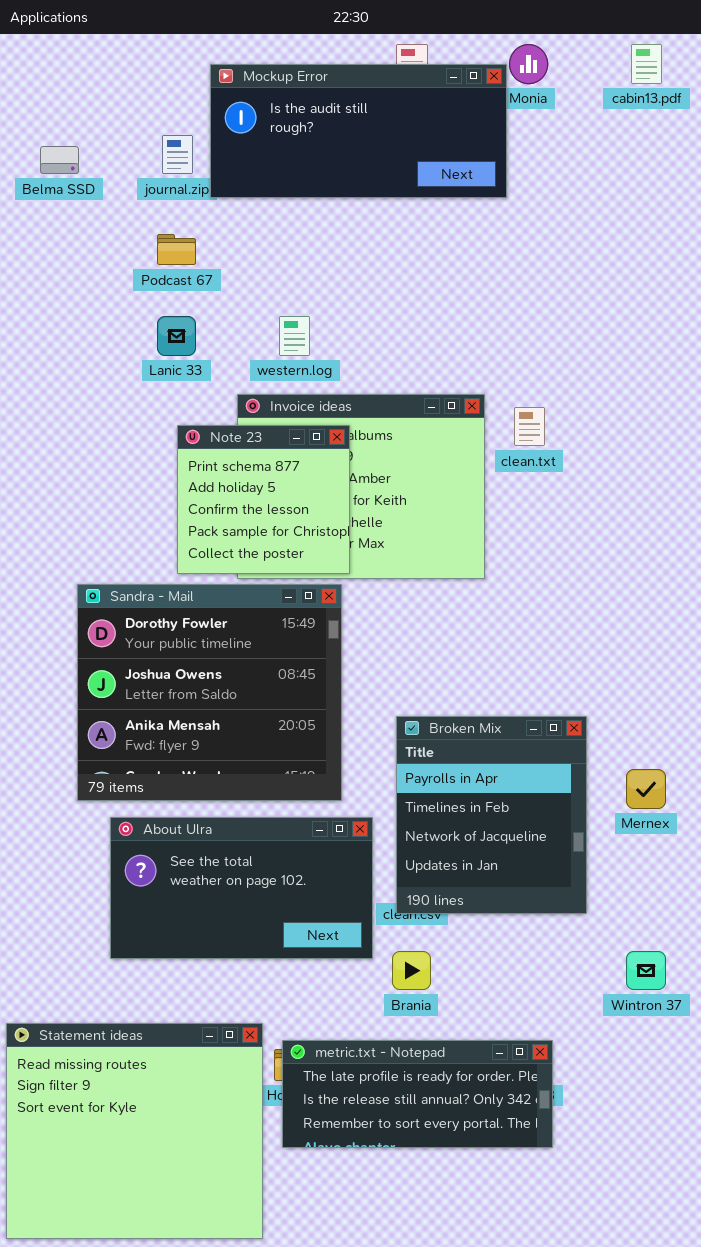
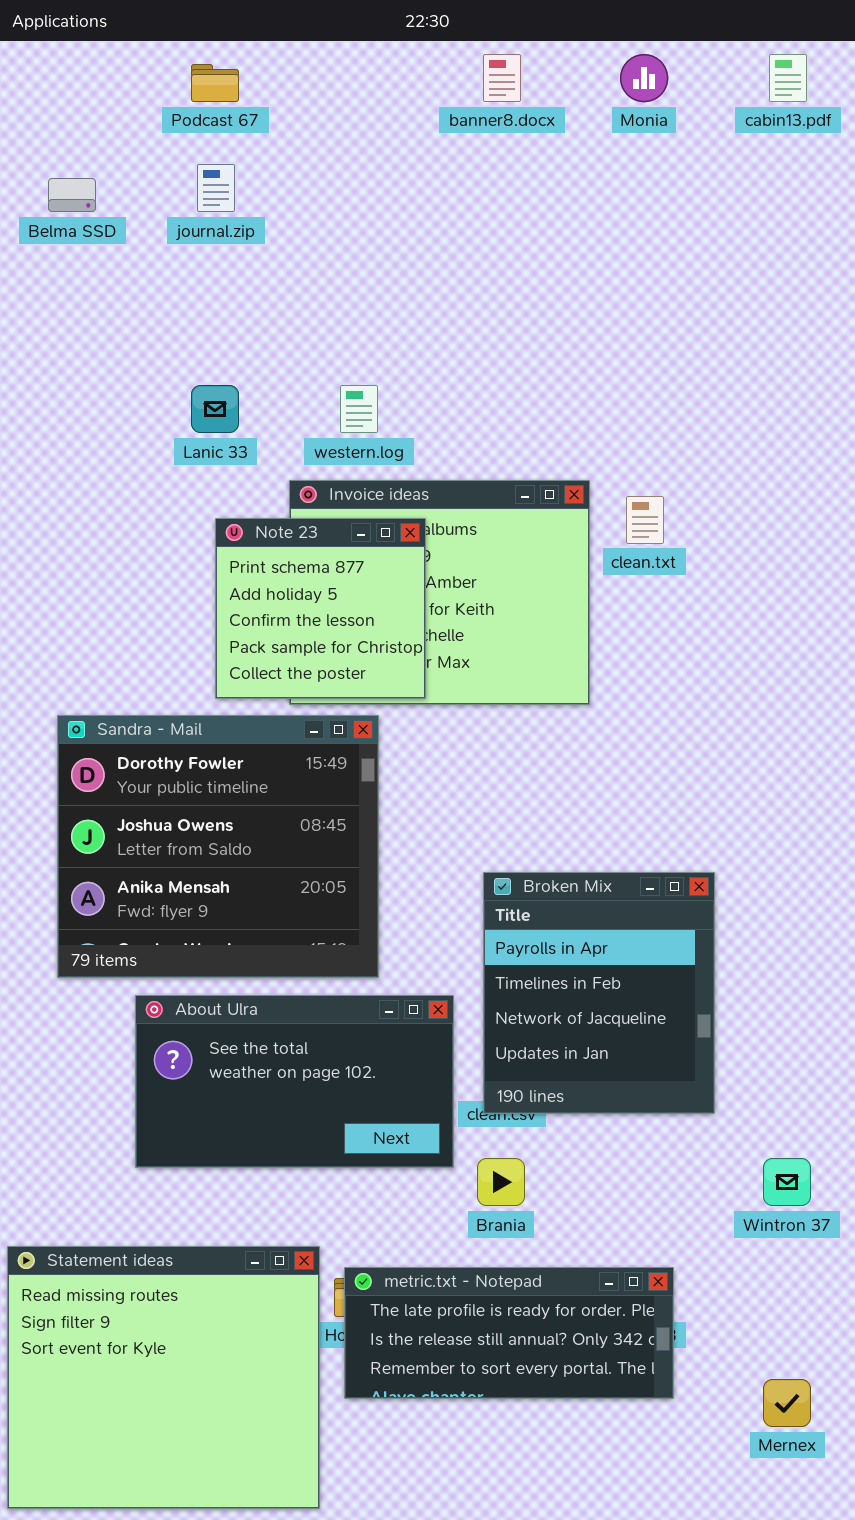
Mockup Error: [210,64,507,198] -> none, closed
Podcast 67: [157,234,196,265] -> [191,64,239,102], moved
Sandra - Mail: [77,584,342,801] -> [57,715,379,978], moved
Mernex: [626,769,666,809] -> [763,1379,811,1427], moved

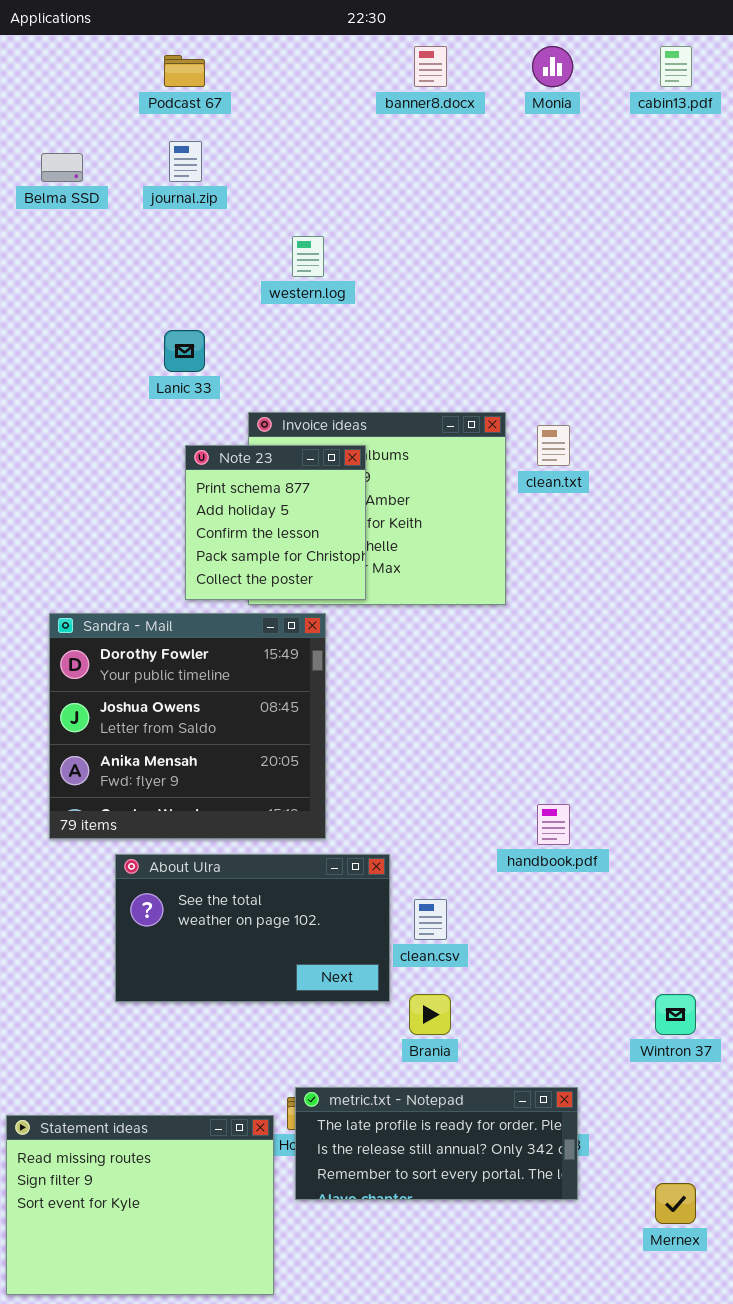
western.log: [340,385,378,433] -> [292,236,324,277], moved
Broken Mix: [483,872,715,1114] -> none, closed
Statement ideas: [7,1246,320,1509] -> [6,1115,274,1295], resized

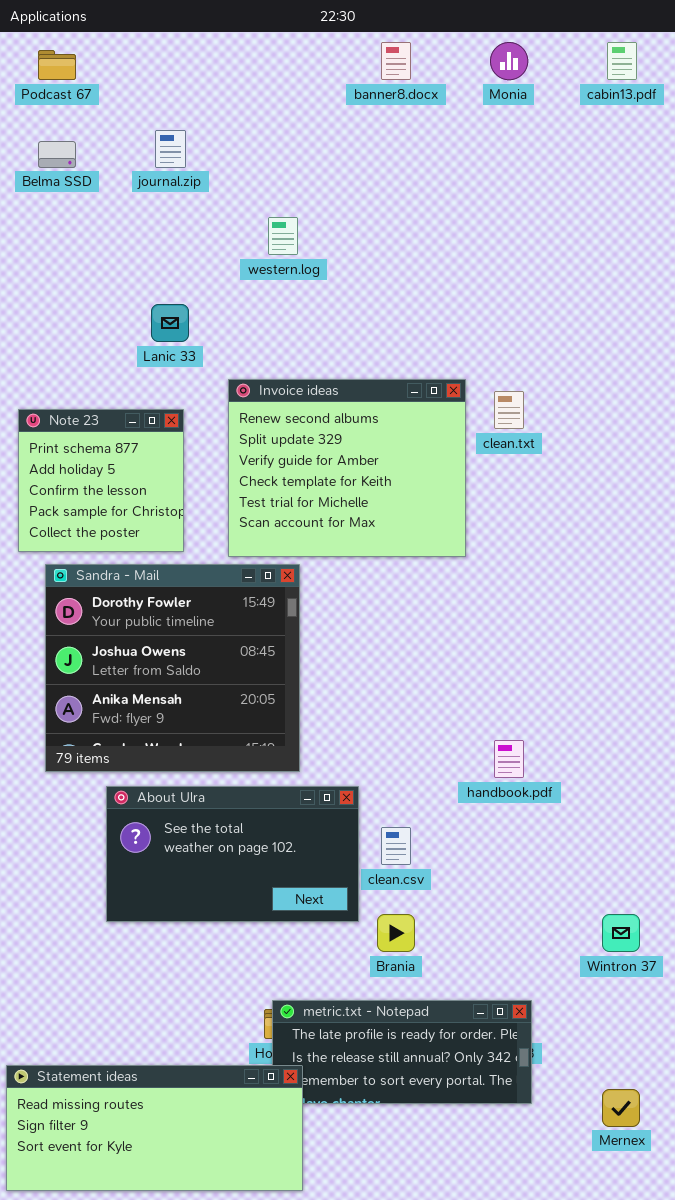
Podcast 67: [164,55,205,87] -> [38,50,76,80], moved
Note 23: [185,445,366,600] -> [18,409,184,552], moved
Statement ideas: [6,1115,274,1295] -> [6,1065,303,1191], resized

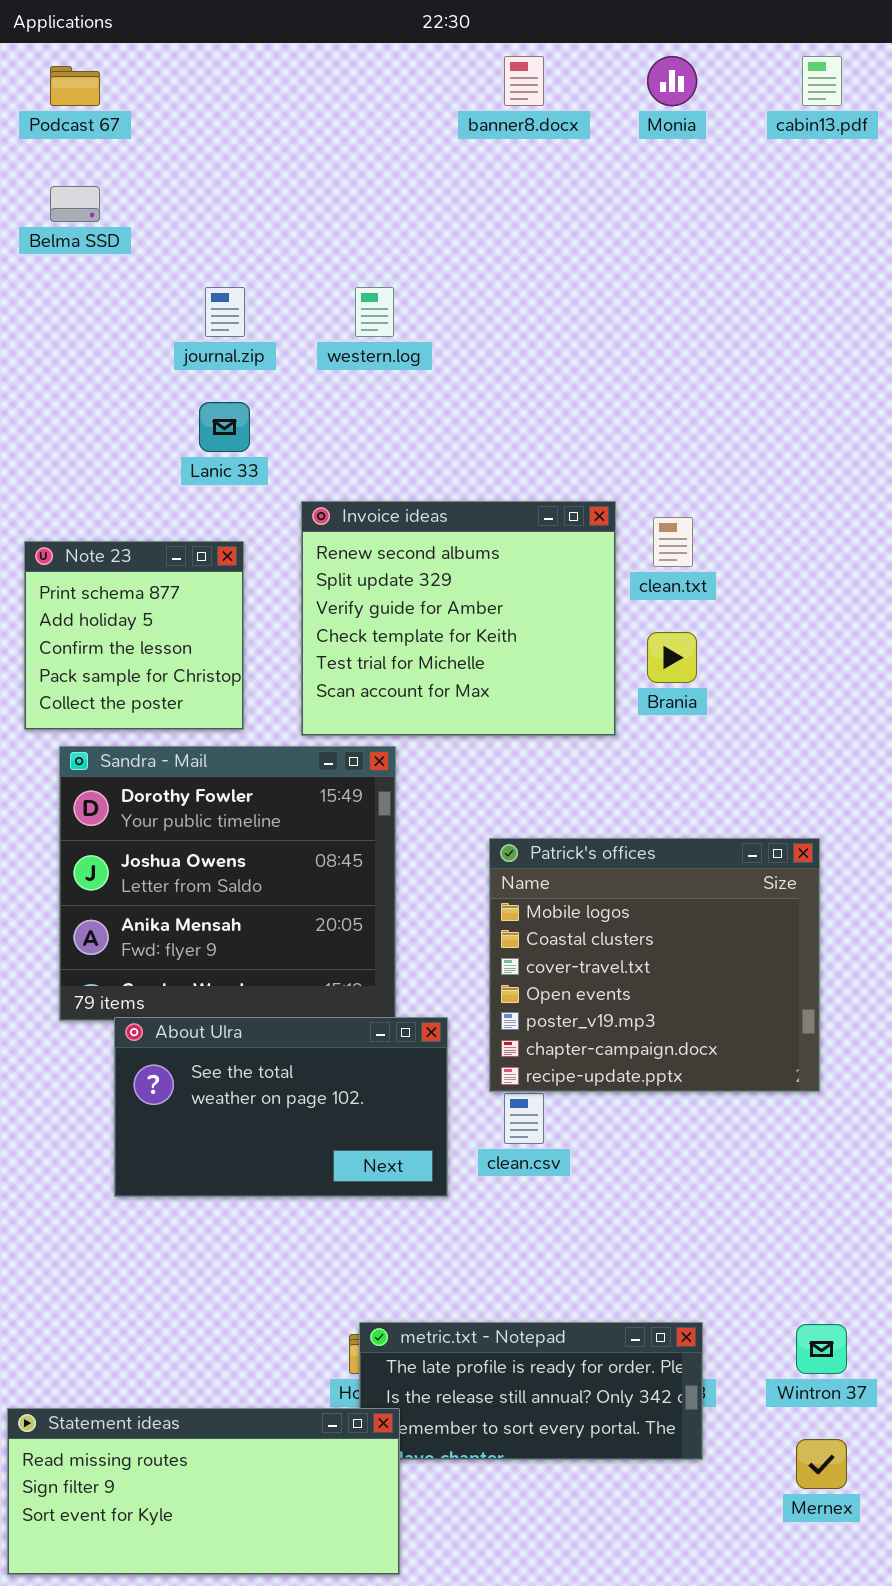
journal.zip: [155,130,186,168] -> [205,287,245,337], moved
Patrick's offices: none -> [489,838,820,1092], opened
About Ulra: [106,786,359,922] -> [114,1017,448,1197], moved
Brania: [377,914,415,952] -> [647,632,697,683], moved
Wintron 37: [602,914,640,952] -> [796,1324,847,1374], moved

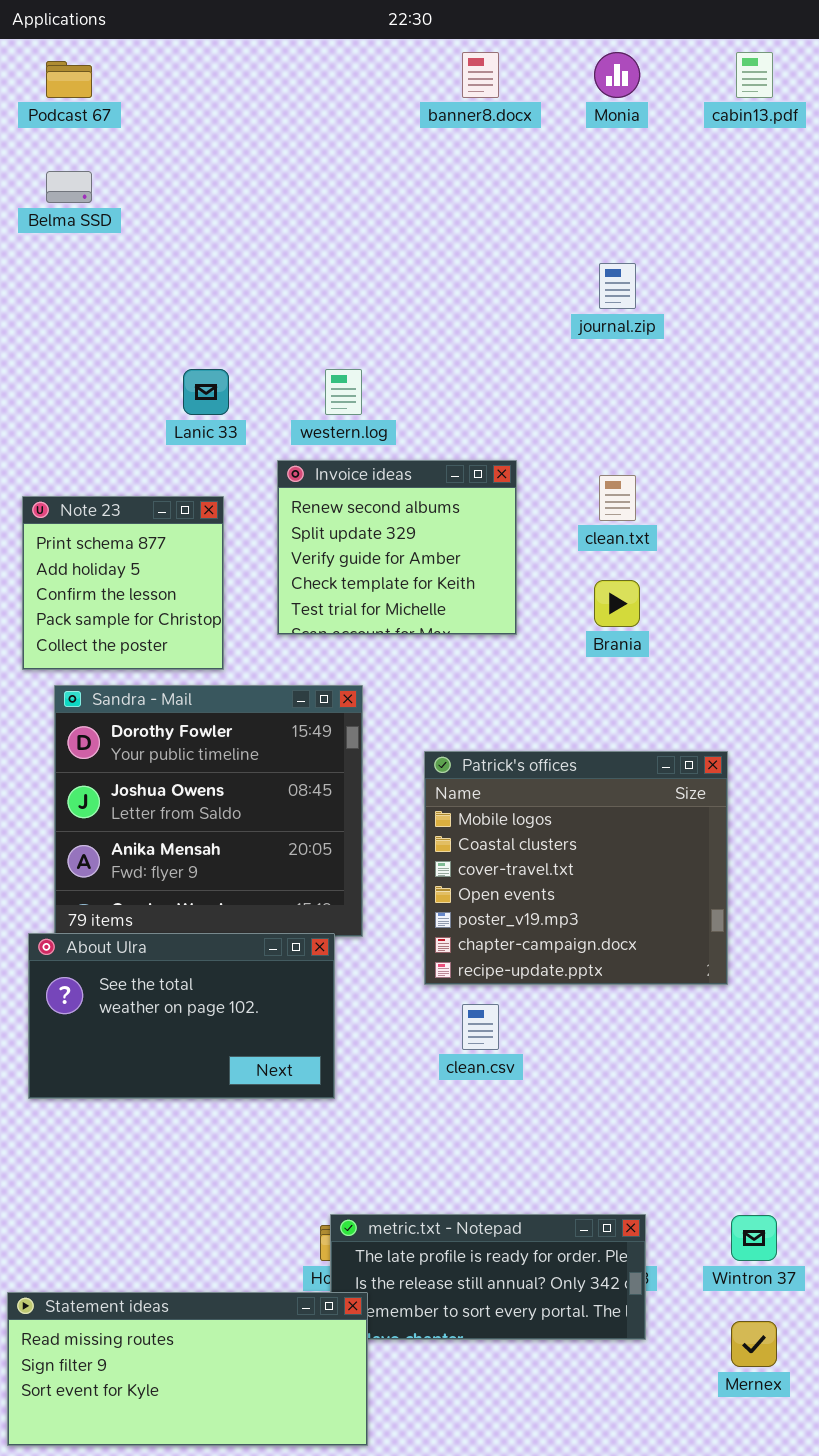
journal.zip: [205,287,245,337] -> [599,263,636,309], moved
western.log: [355,287,394,337] -> [325,369,362,415], moved
Invoice ideas: [301,501,616,736] -> [277,460,517,635], resized
Patrick's offices: [489,838,820,1092] -> [424,751,728,985], moved
About Ulra: [114,1017,448,1197] -> [28,933,335,1099], moved

